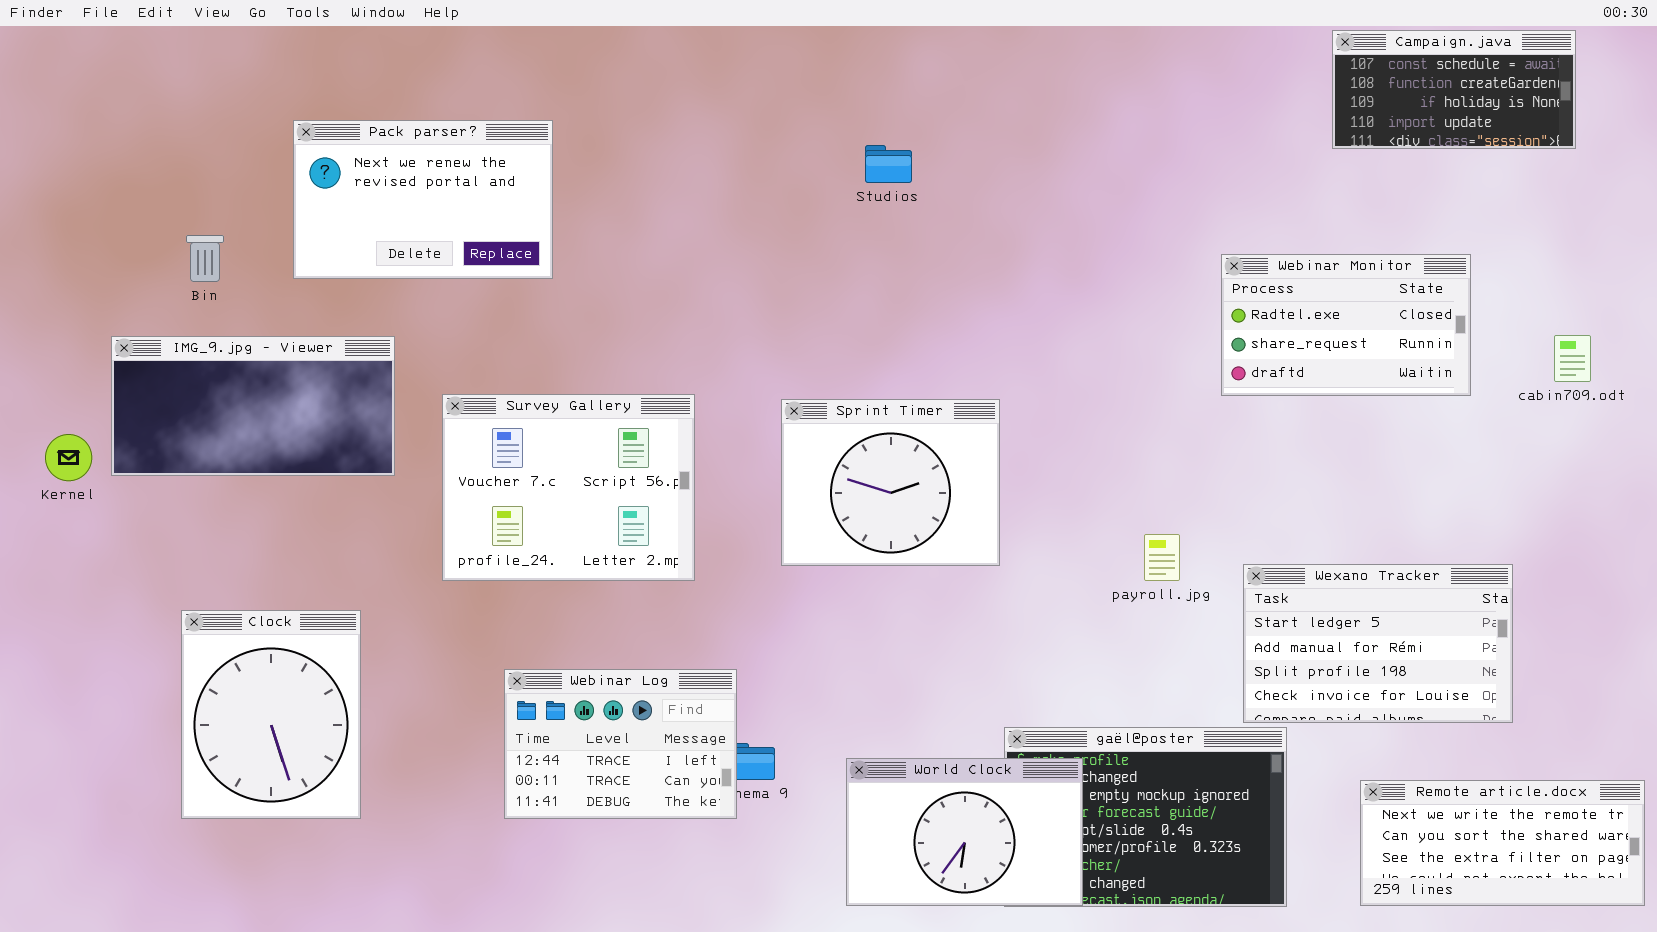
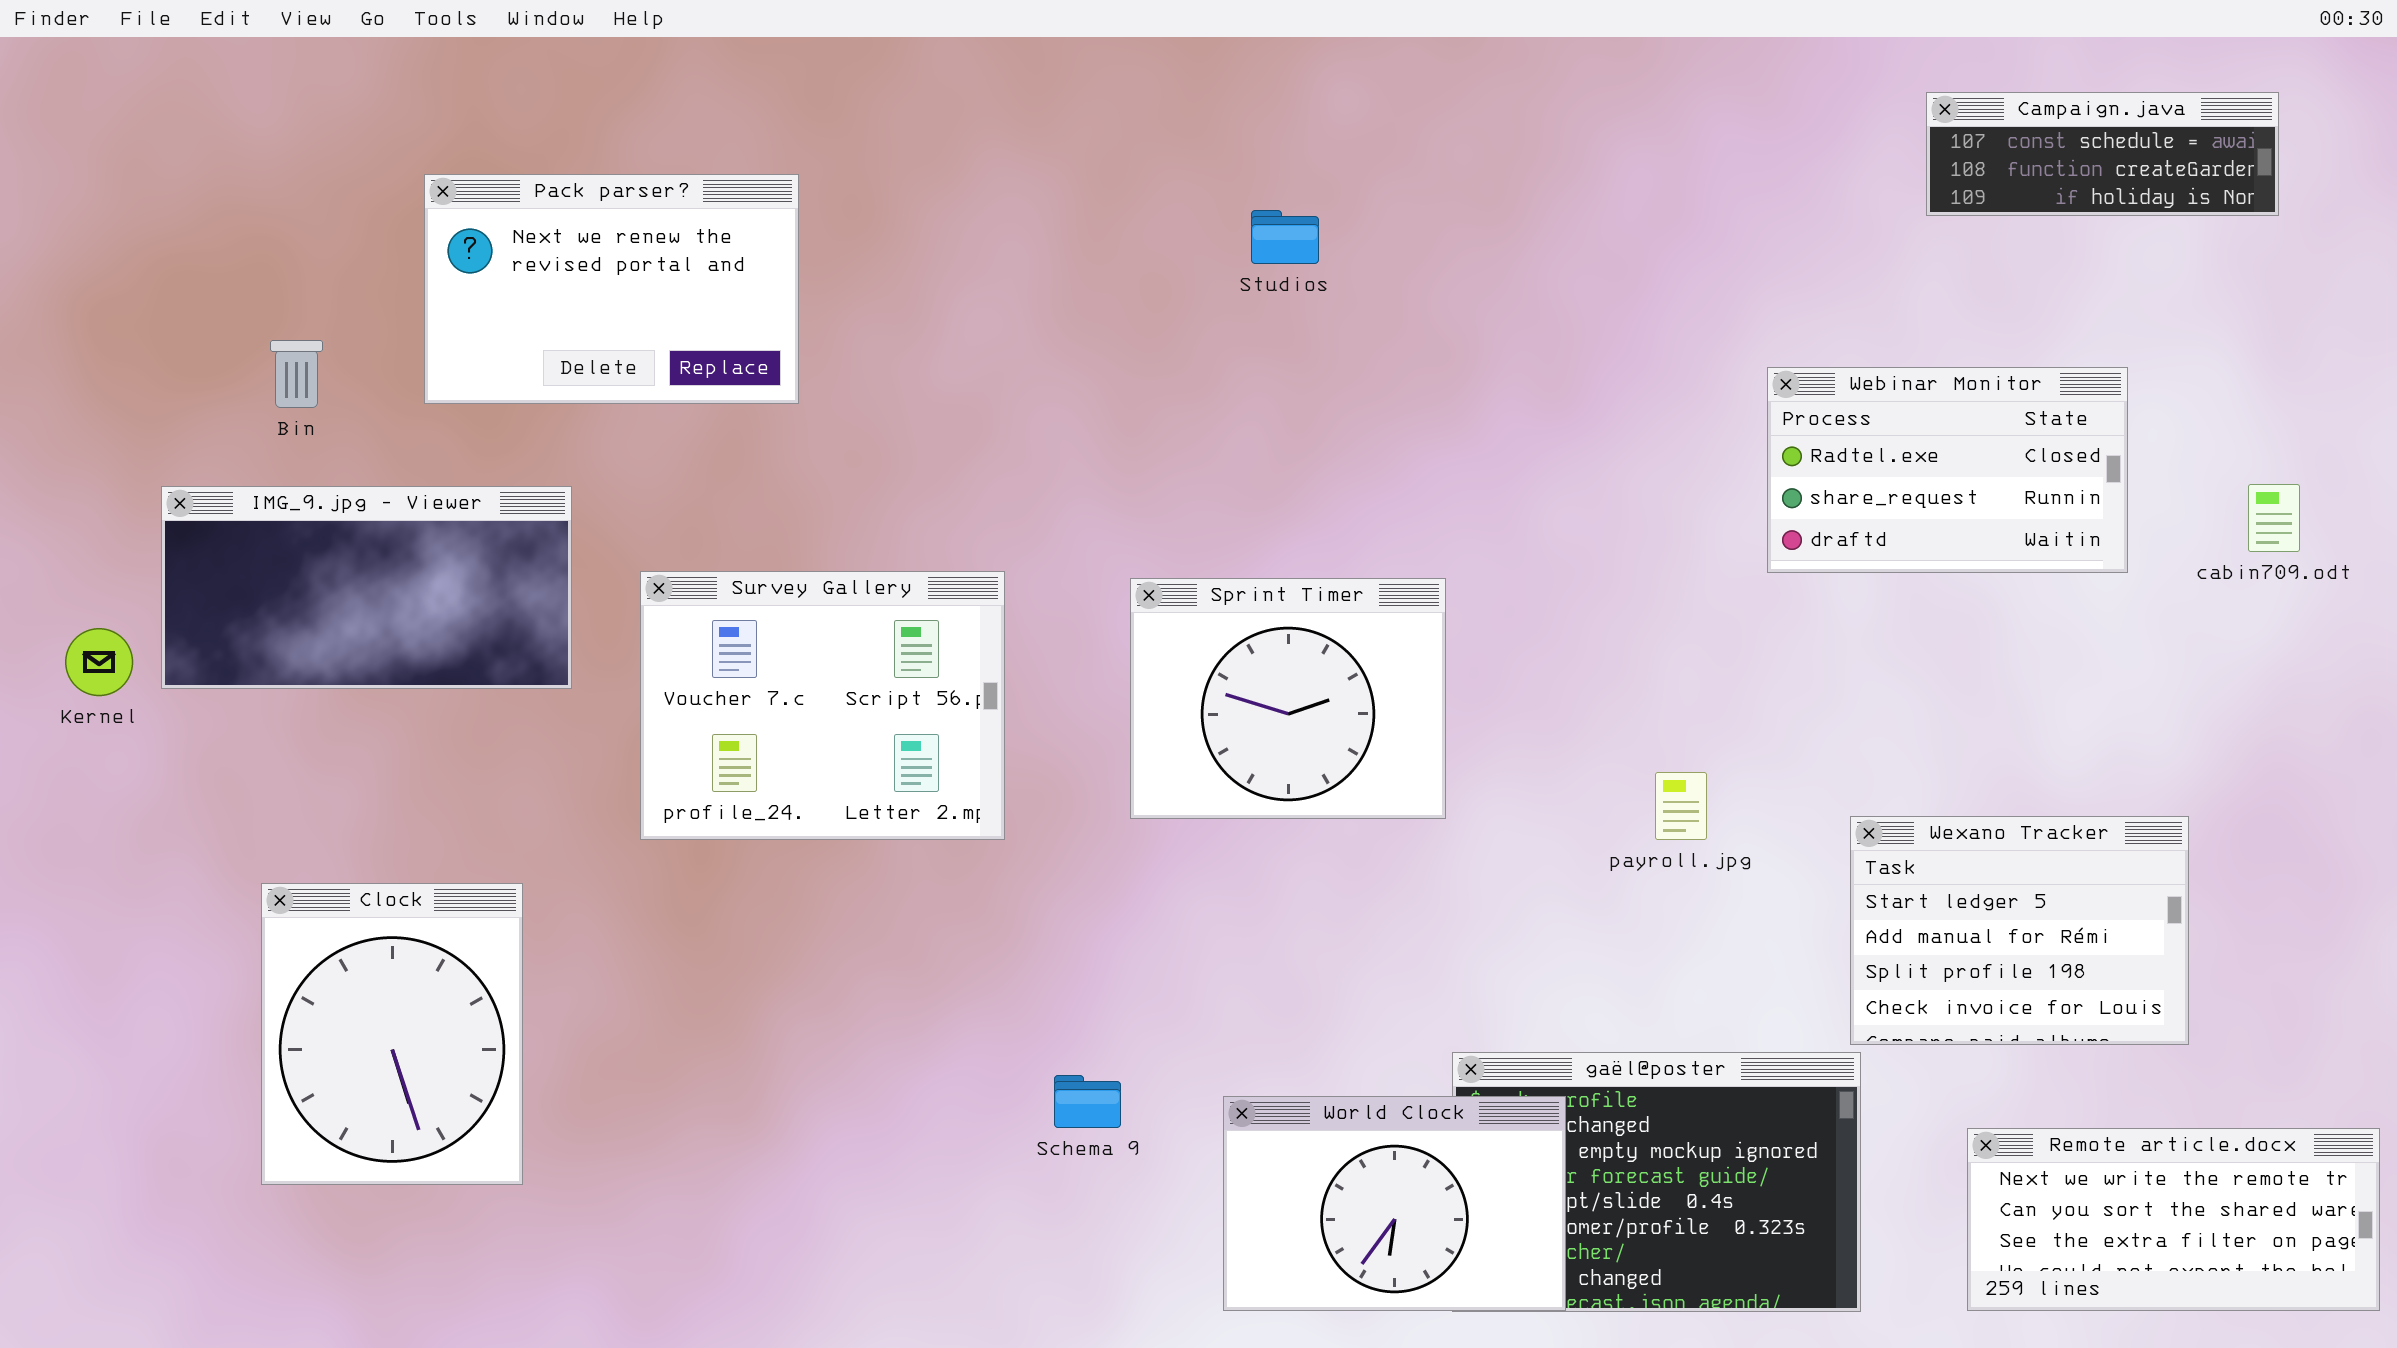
Campaign.java: [1332,30,1576,149] -> [1926,92,2279,216], resized
Wexano Tracker: [1243,564,1513,723] -> [1850,816,2189,1045], resized
Webinar Log: [504,669,737,819] -> none, closed

